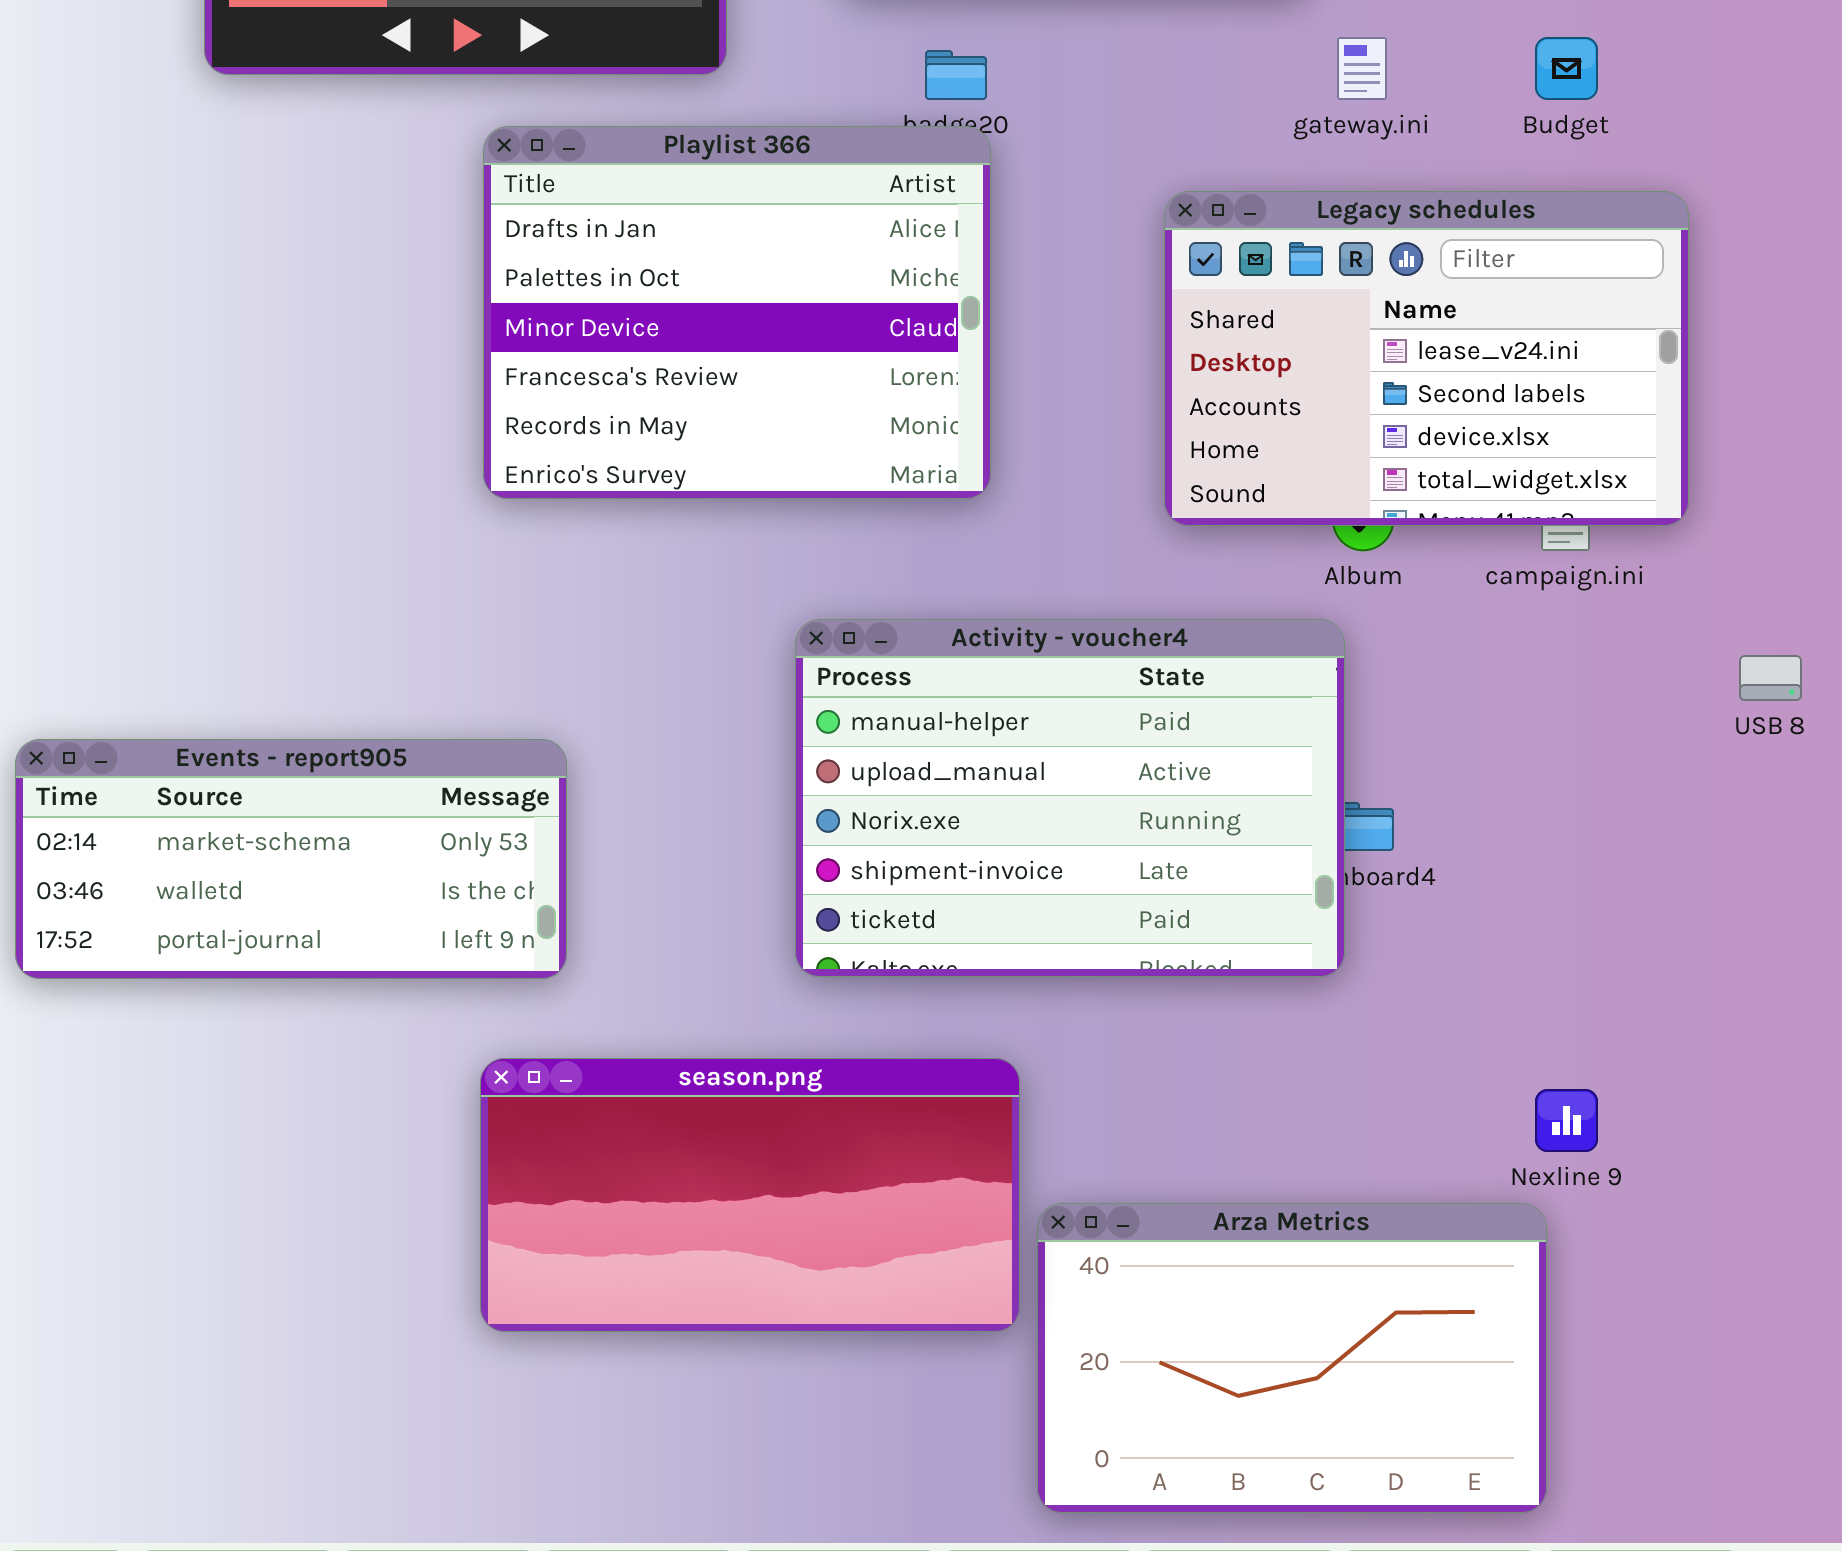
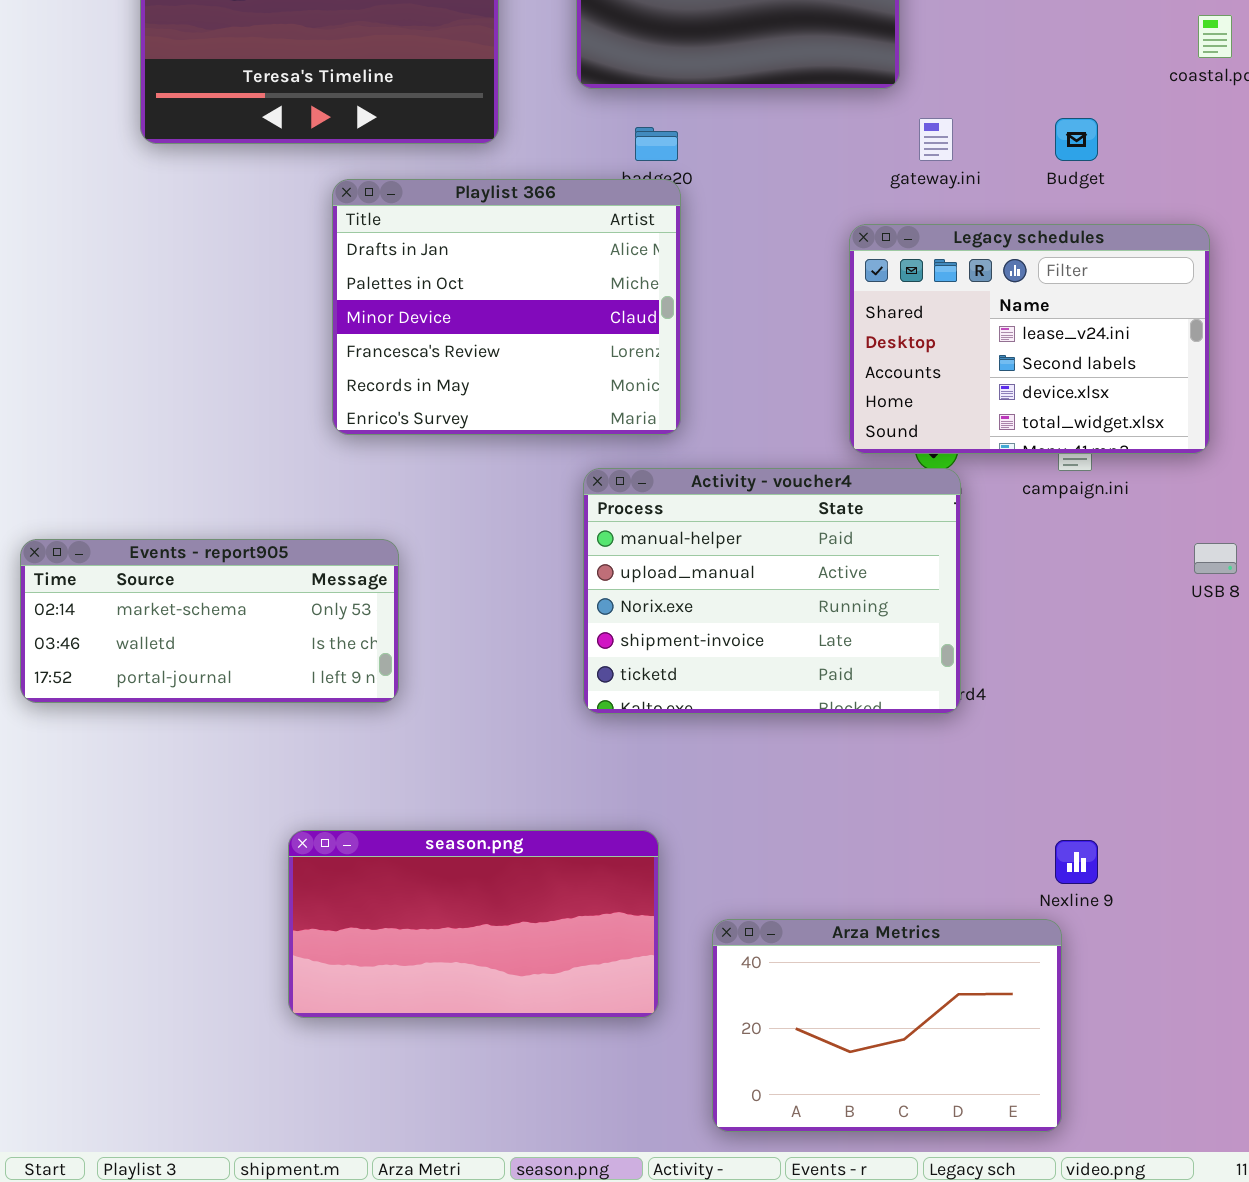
Legacy schedules: [1164,191,1689,526] -> [849,224,1210,454], moved
Activity - voucher4: [795,619,1345,977] -> [583,468,961,714], moved
Events - report905: [15,739,567,979] -> [20,539,399,703], moved
season.png: [480,1058,1020,1332] -> [288,830,659,1018], moved

